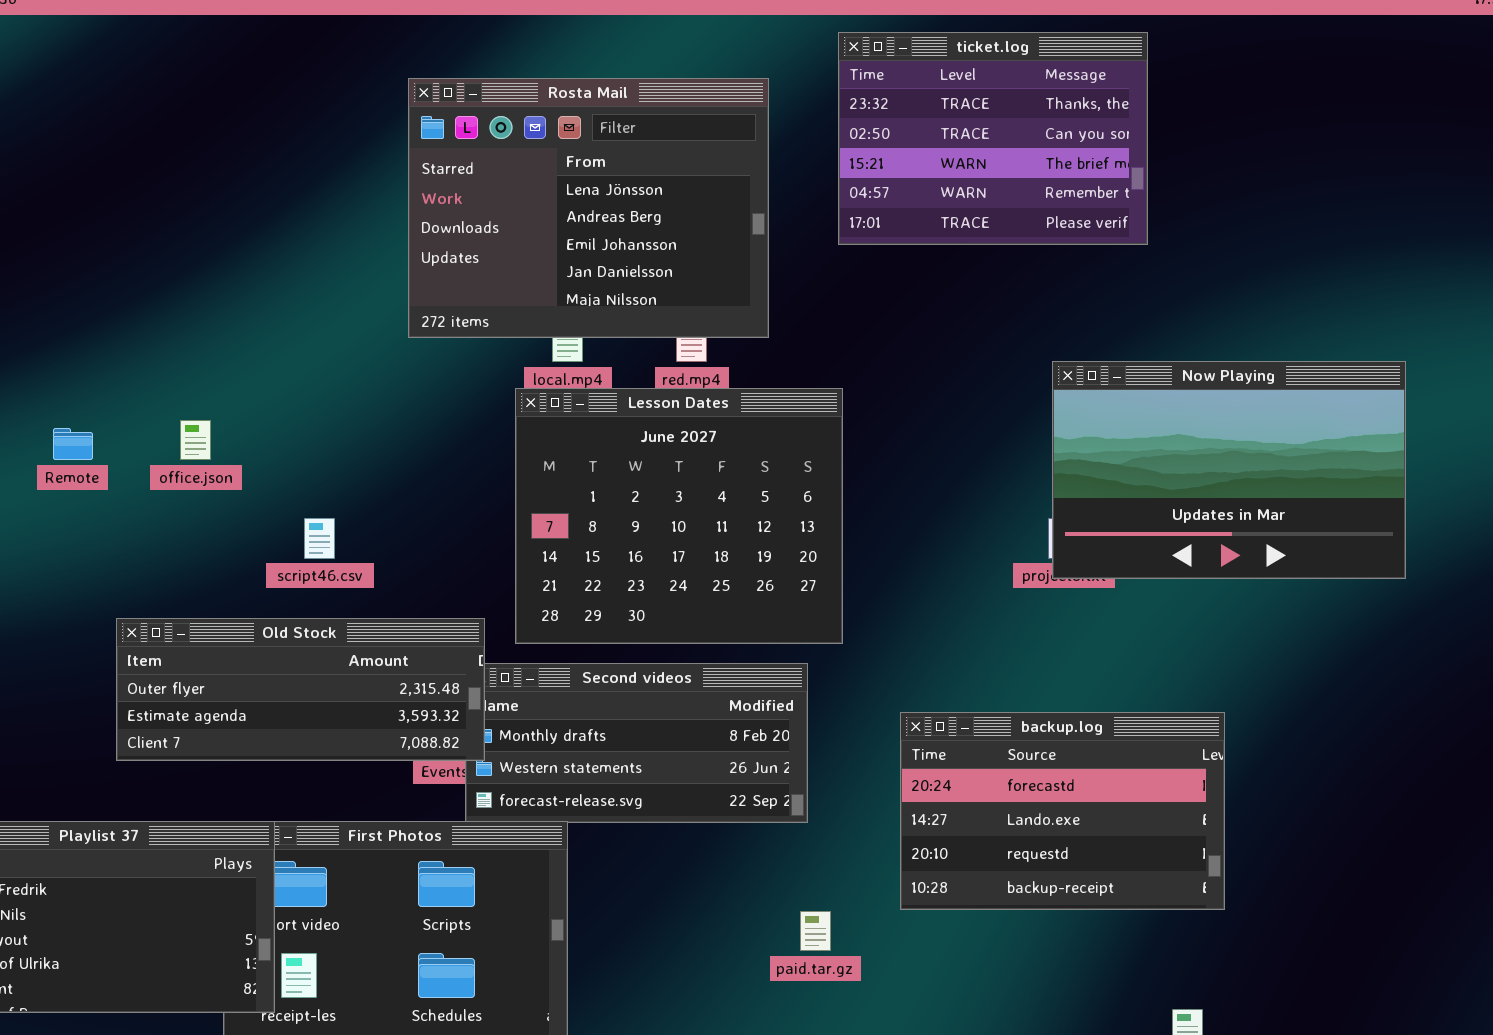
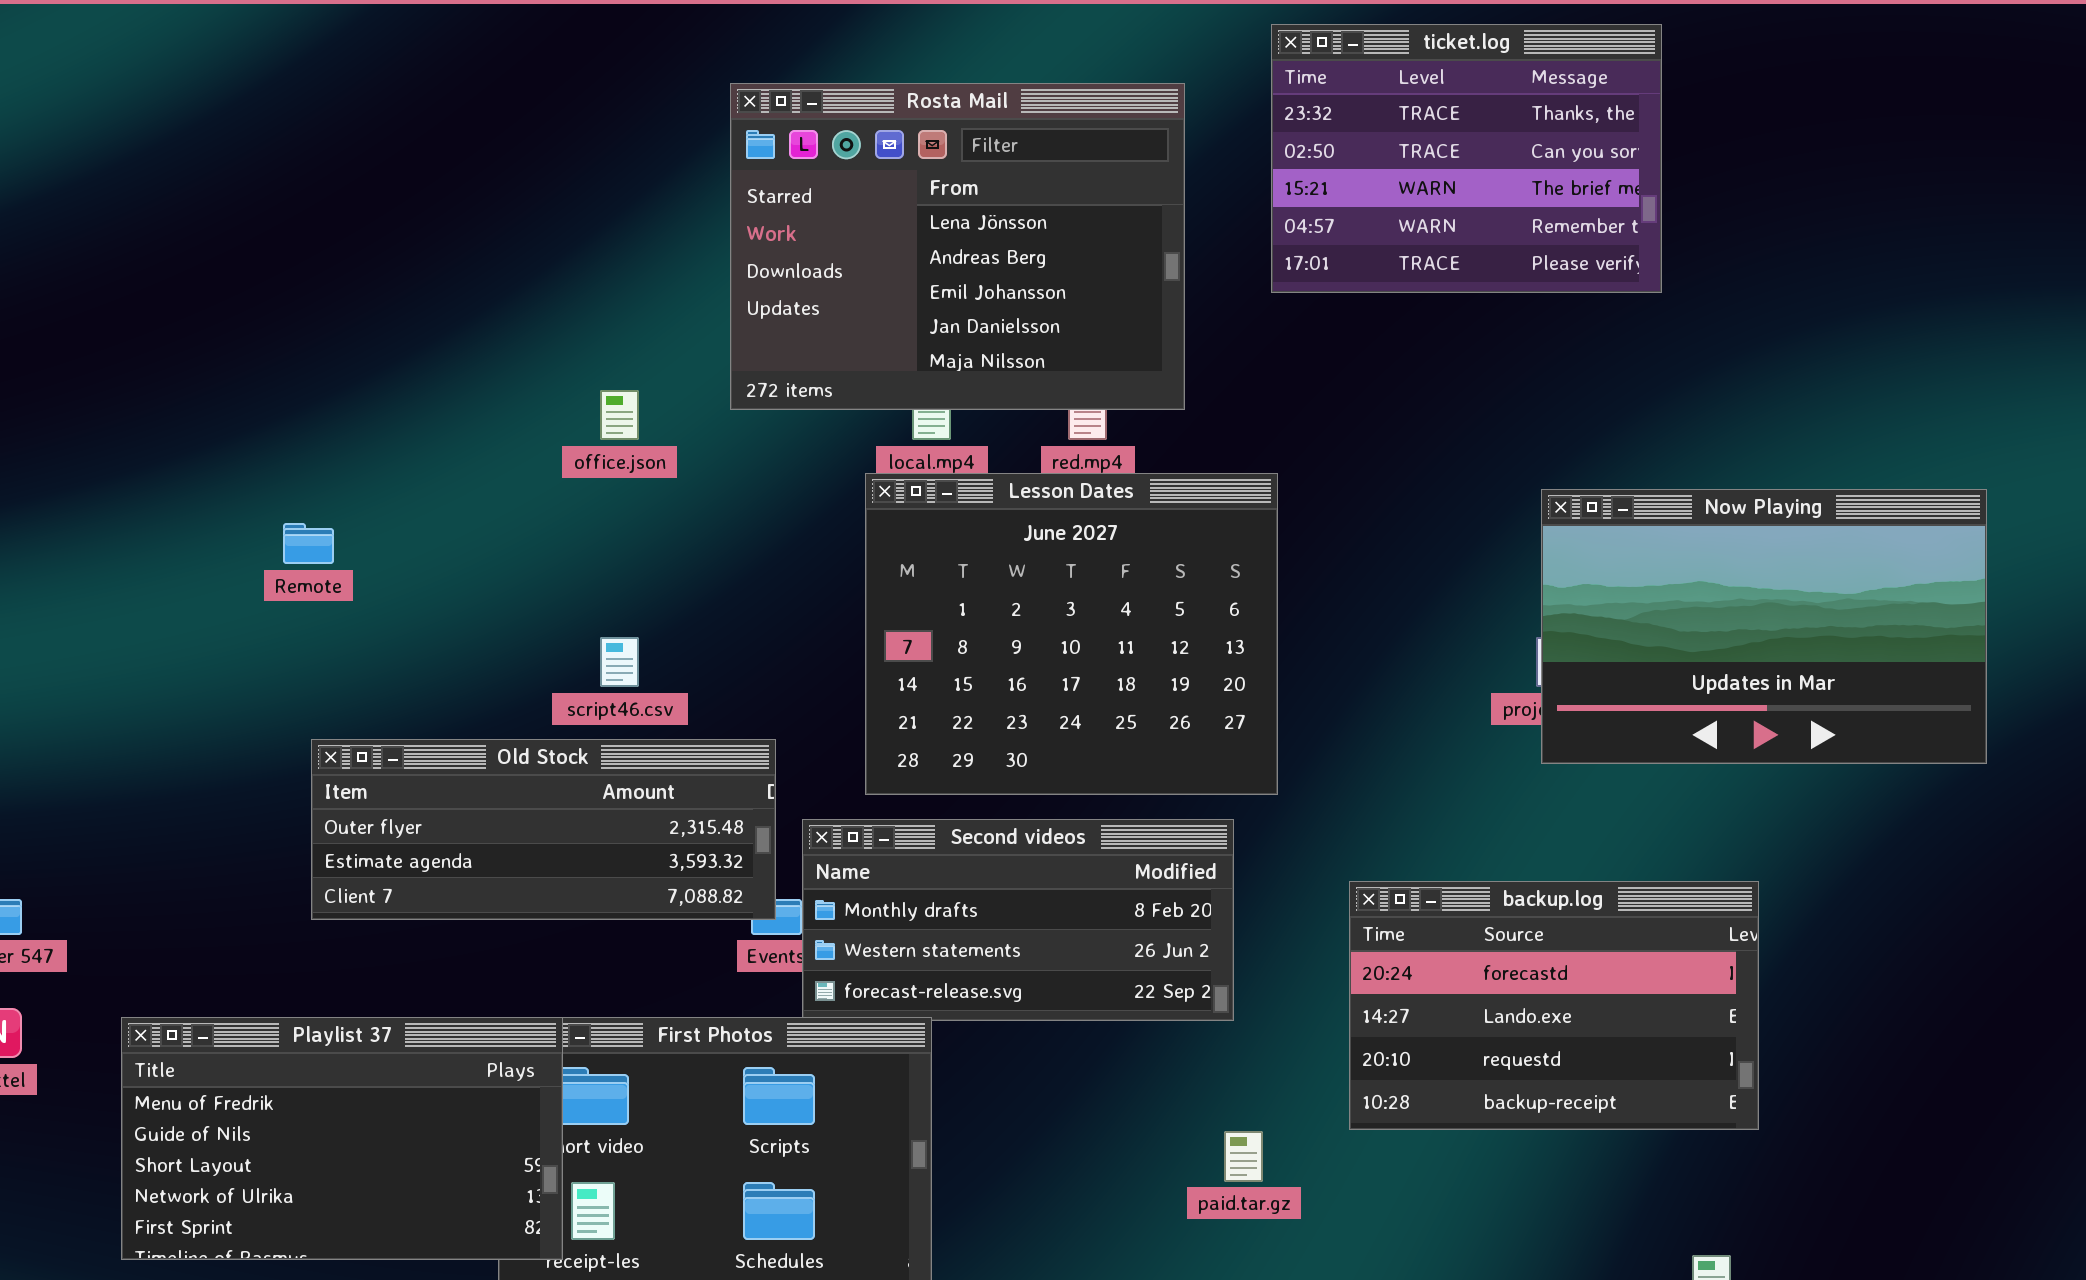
Now Playing: [1052,361,1406,579] -> [1541,489,1987,764], moved
office.json: [180,420,211,460] -> [600,390,639,440], moved
Old Stock: [116,618,485,761] -> [311,739,776,920], moved

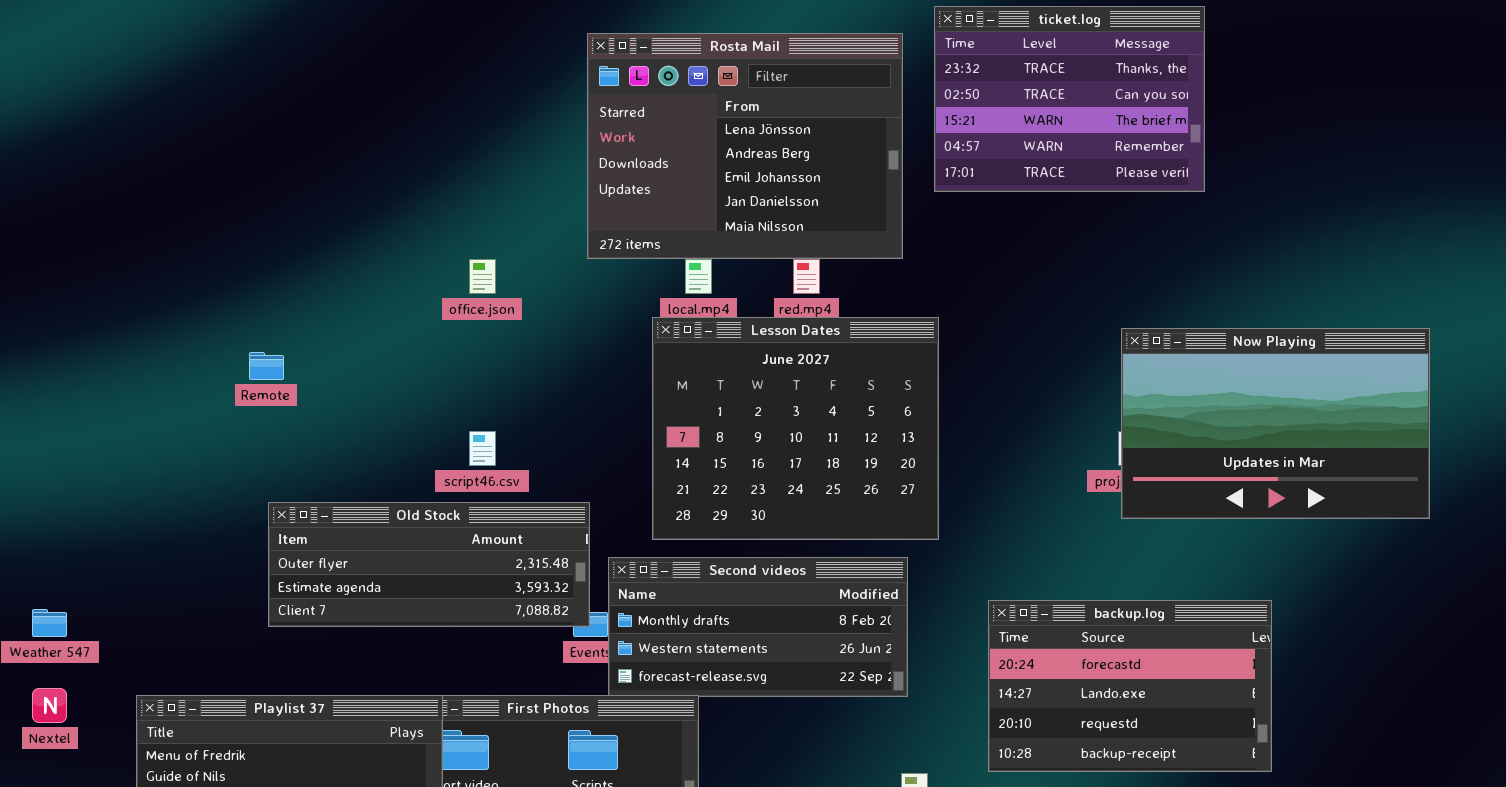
Rosta Mail: [730,83,1185,410] -> [587,33,903,259], moved

